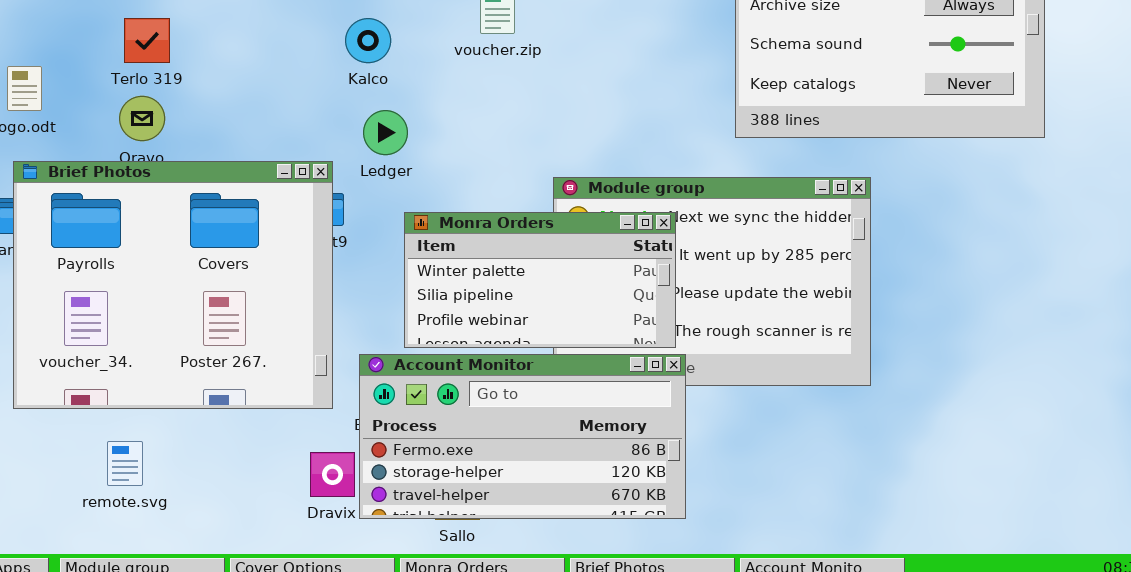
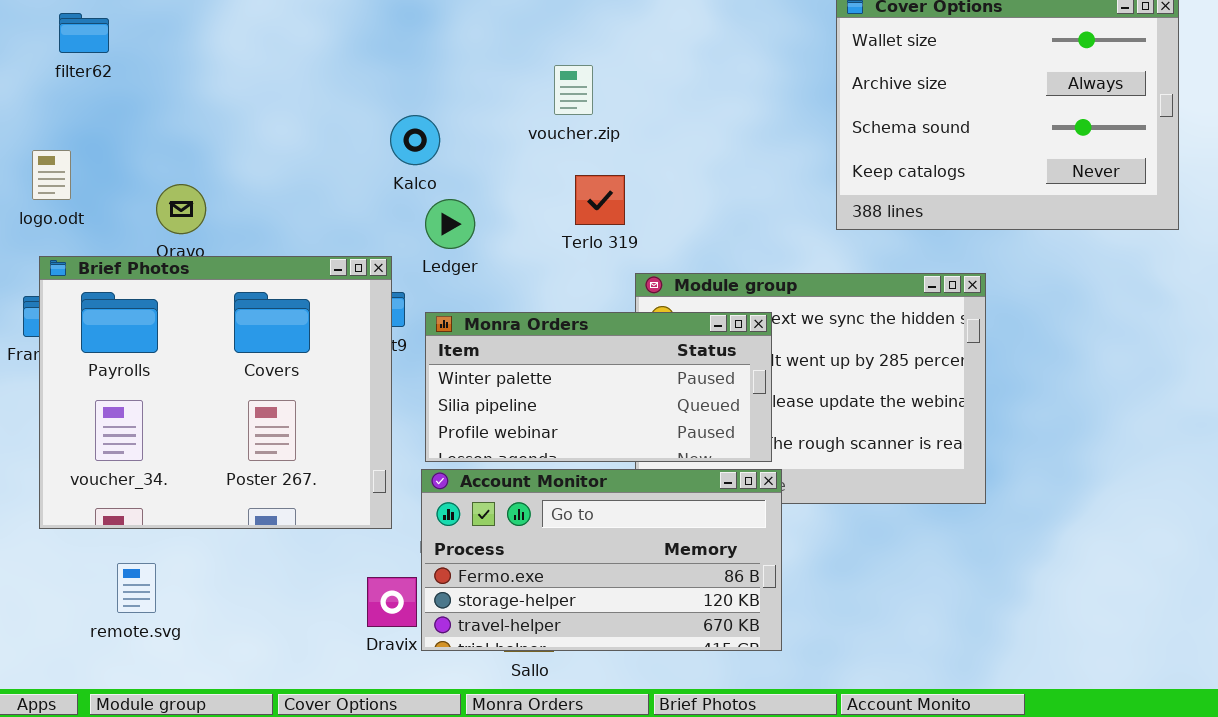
Terlo 319: [124,18,170,63] -> [575,175,625,225], moved
Kalco: [345,18,391,63] -> [390,115,440,165], moved
Monra Orders: [404,212,676,348] -> [425,312,772,462], resized
remote.svg: [107,441,143,486] -> [117,563,156,613], moved

